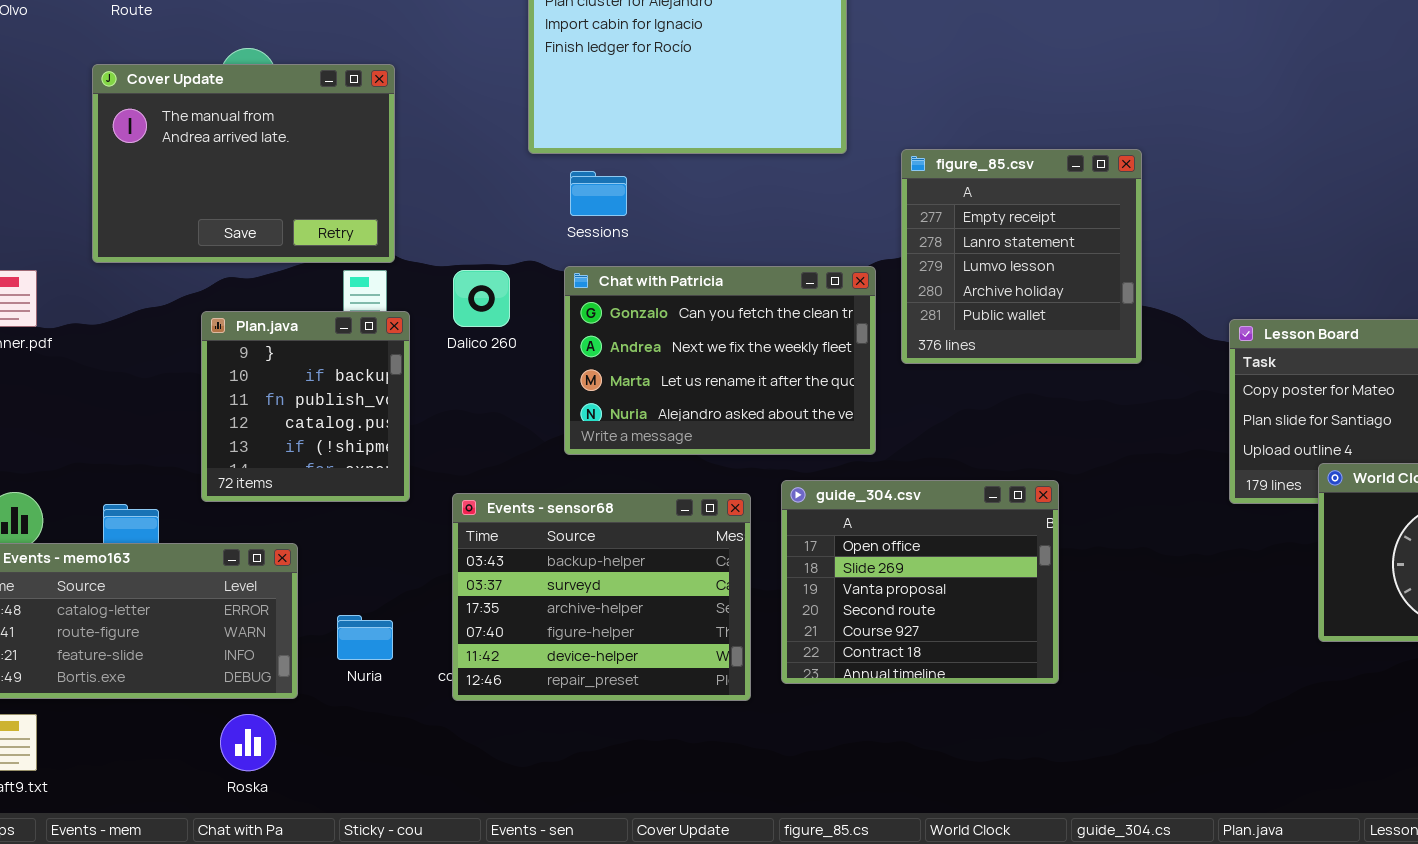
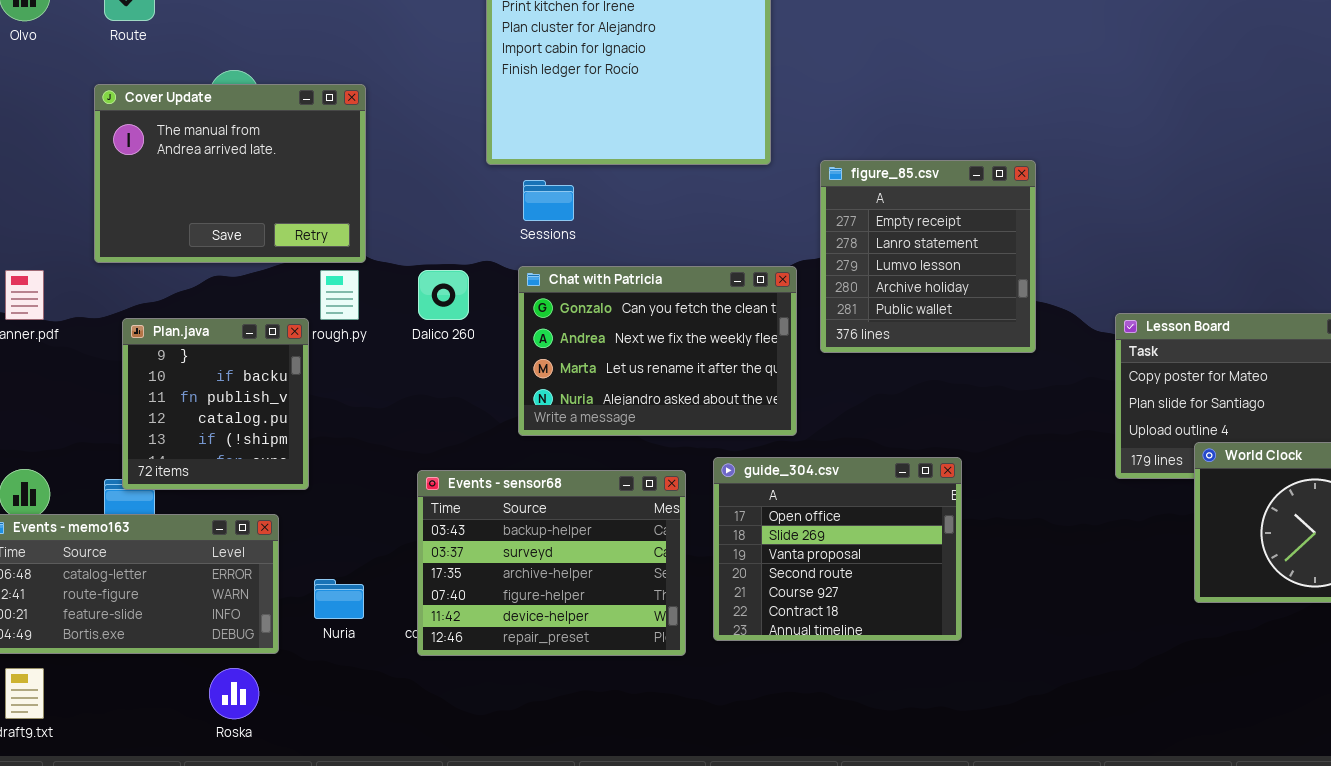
Plan.java: [201,311,410,502] -> [122,318,309,490], moved

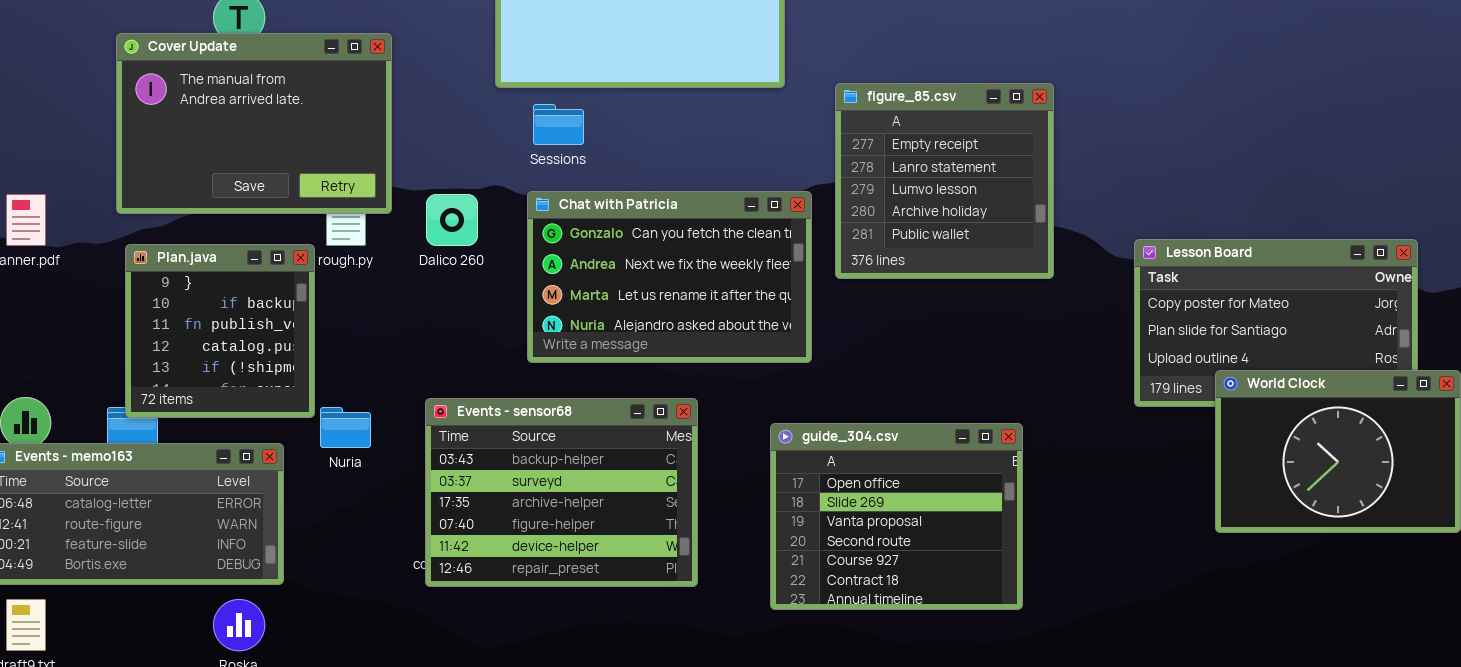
Cover Update: [94,84,366,263] -> [116,33,392,214], moved
guide_304.csv: [713,457,962,641] -> [770,423,1023,610], moved
Nuria: [314,579,364,619] -> [320,407,371,448], moved

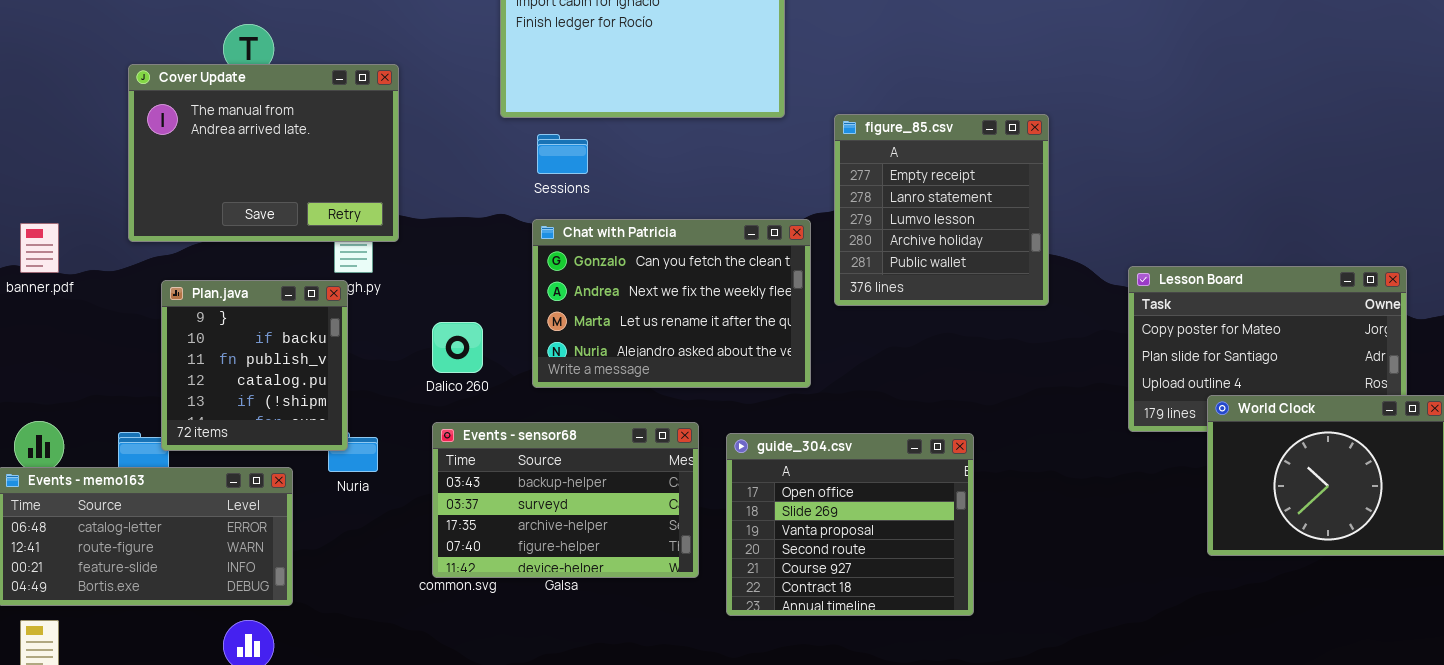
Dalico 260: [426,194,478,246] -> [432,322,483,373], moved
Plan.java: [125,244,315,418] -> [161,280,348,451], moved
Events - sensor68: [425,398,698,587] -> [432,422,699,578], resized
guide_304.csv: [770,423,1023,610] -> [726,433,974,616], moved

